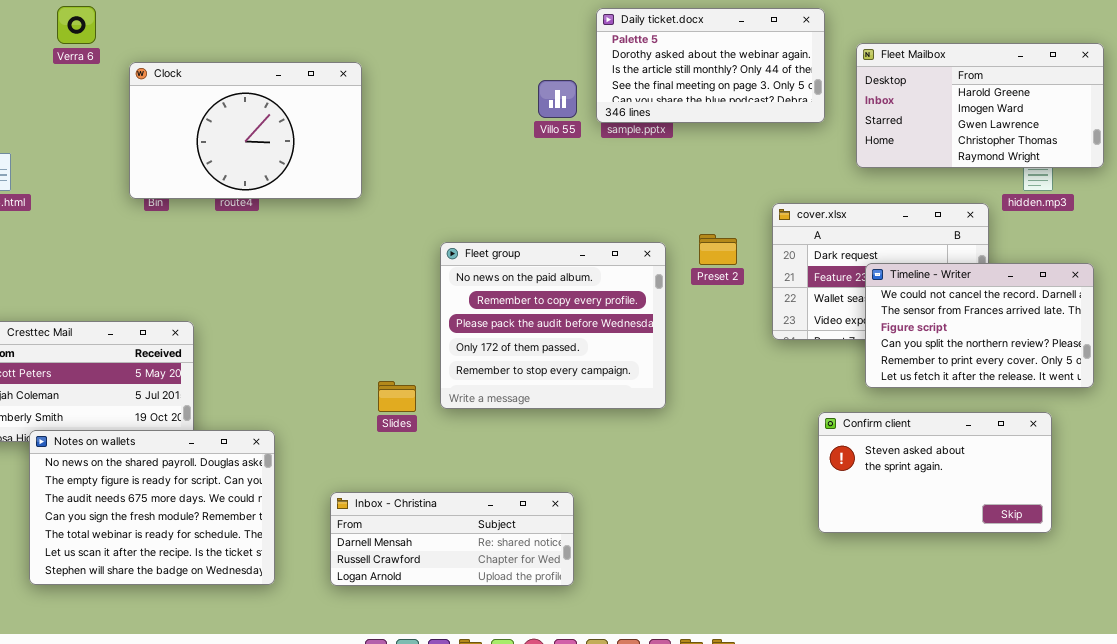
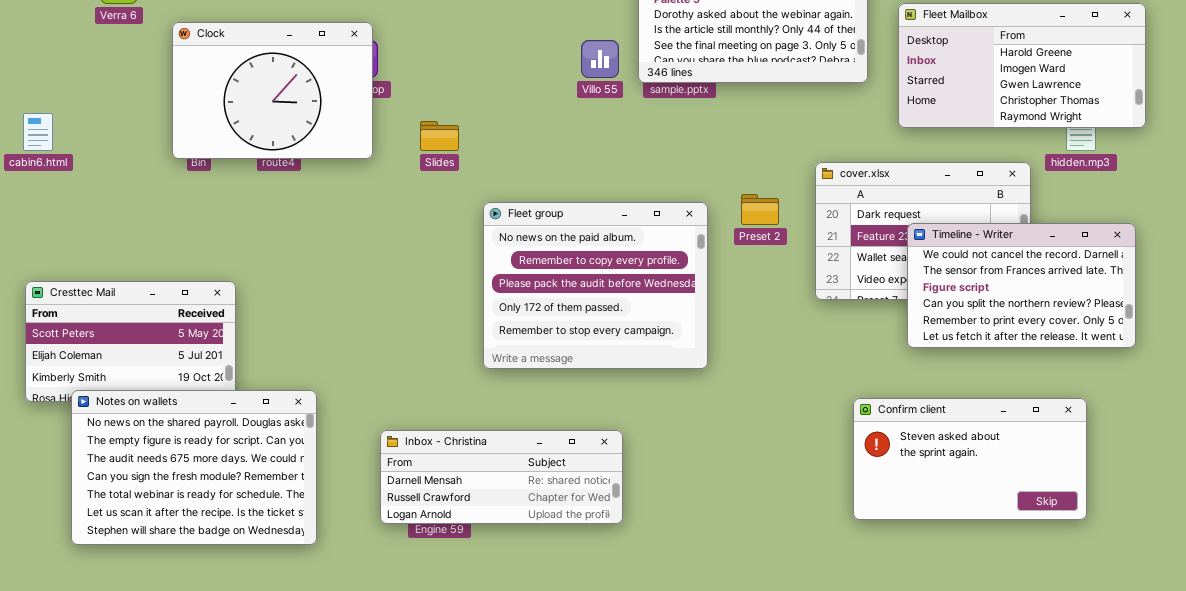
Clock: [129,62,362,199] -> [172,22,373,159], resized
Slides: [378,381,416,412] -> [420,121,459,151], moved
Confirm client: [818,412,1052,533] -> [853,398,1087,520], moved
Inbox - Christina: [330,492,574,586] -> [380,430,623,524], moved

